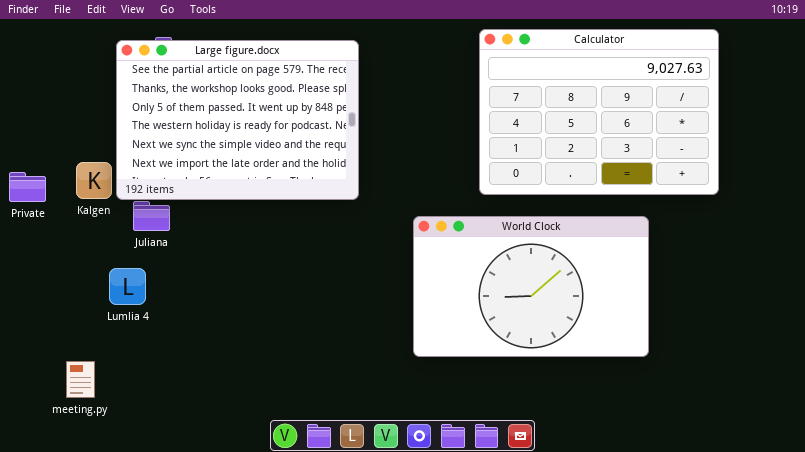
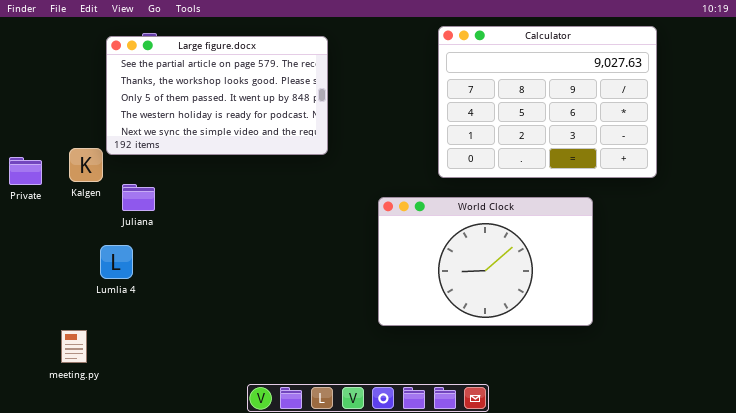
Large figure.docx: [116,40,359,200] -> [106,36,328,155], resized

